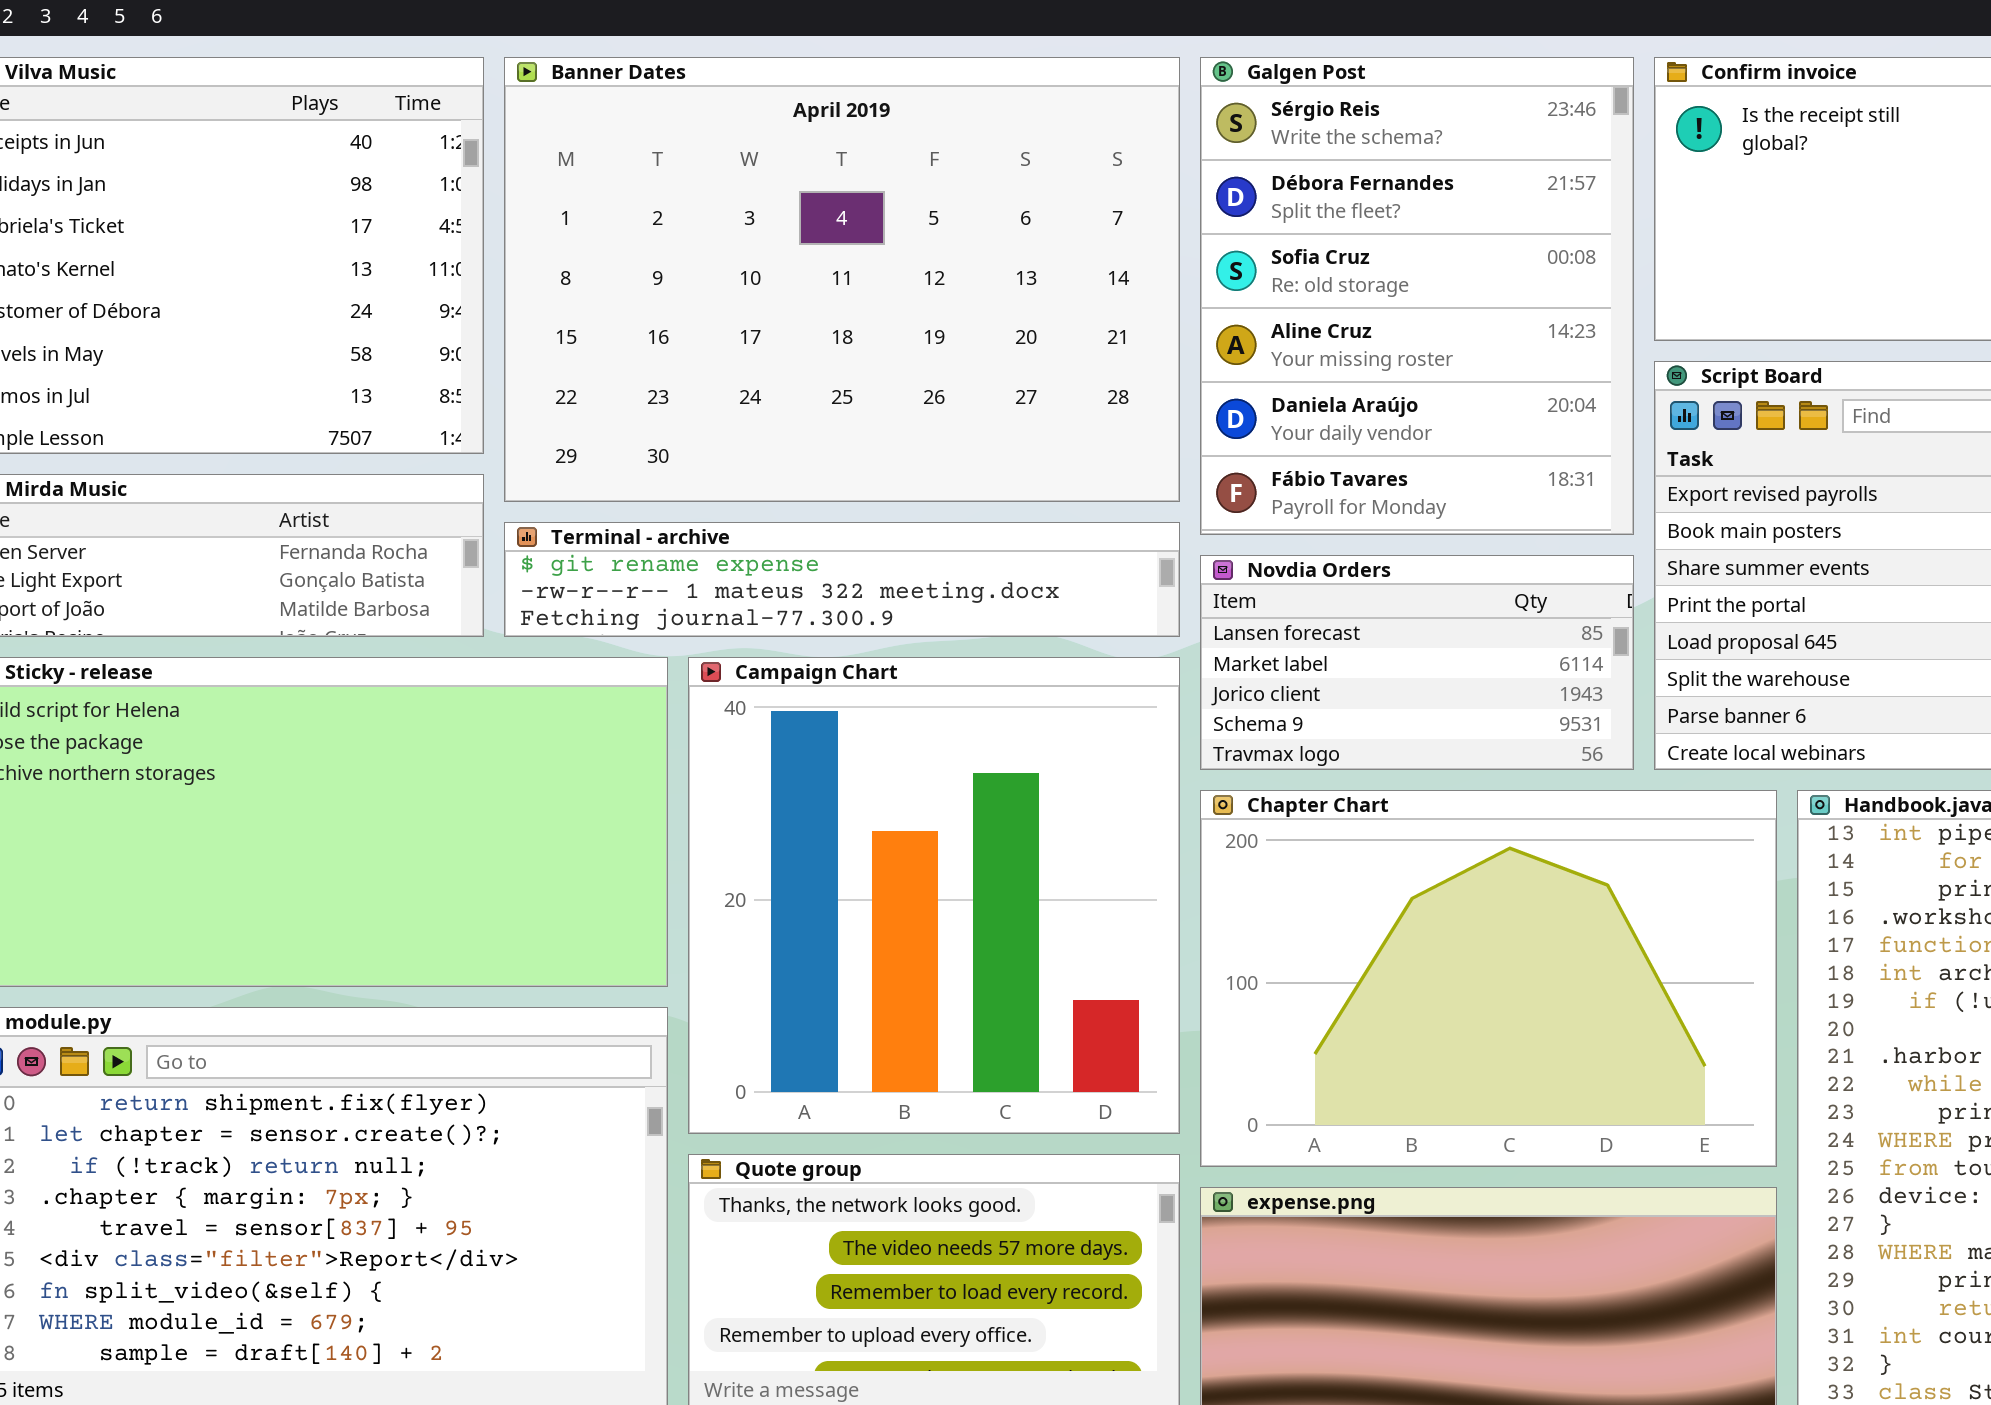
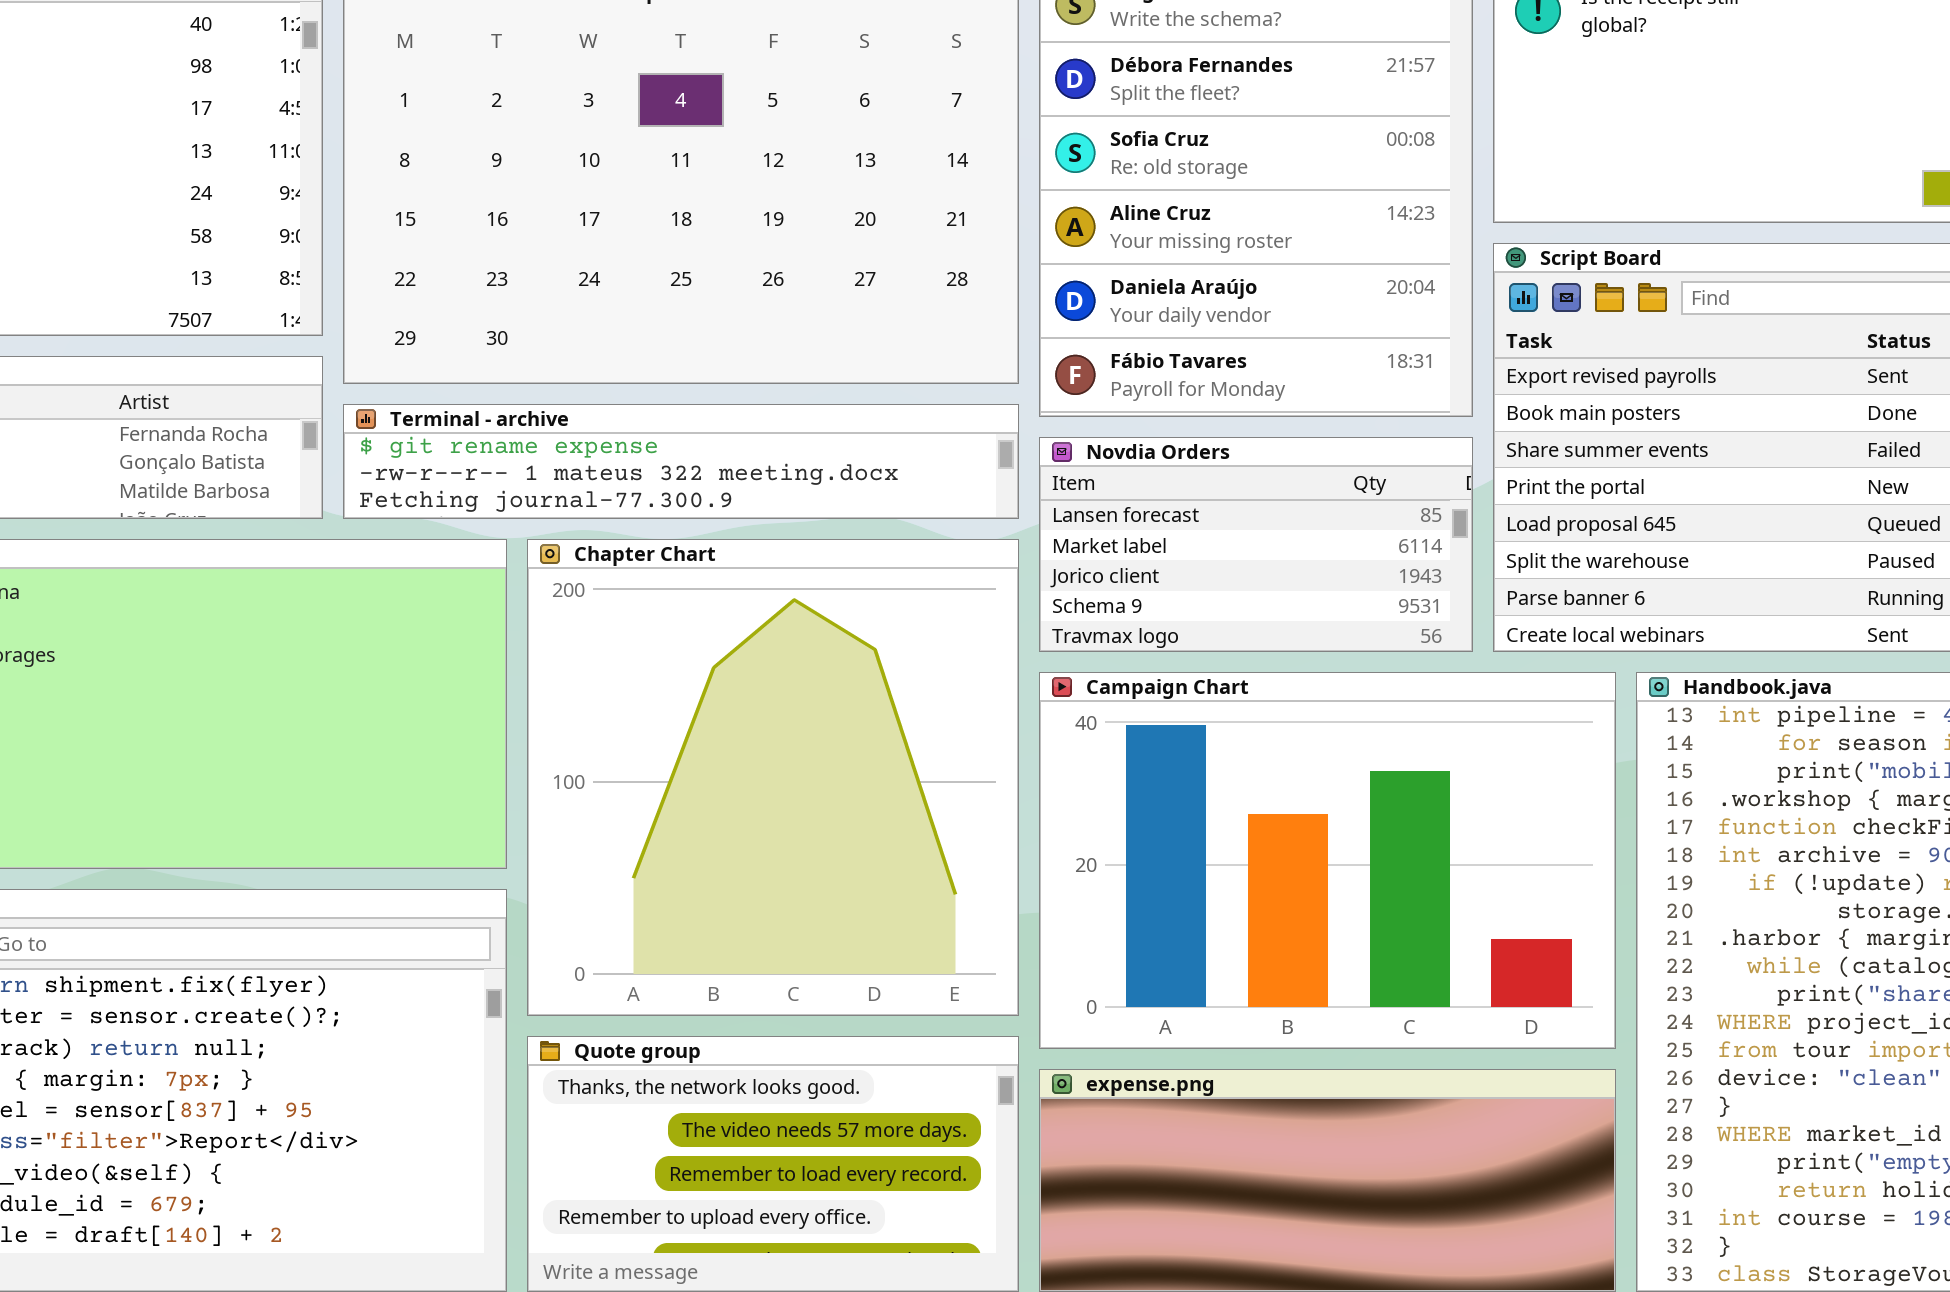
Campaign Chart: [688,657,1180,1134] -> [1039,672,1616,1049], moved, resized
Chapter Chart: [1200,790,1777,1167] -> [527,539,1019,1016], moved, resized

